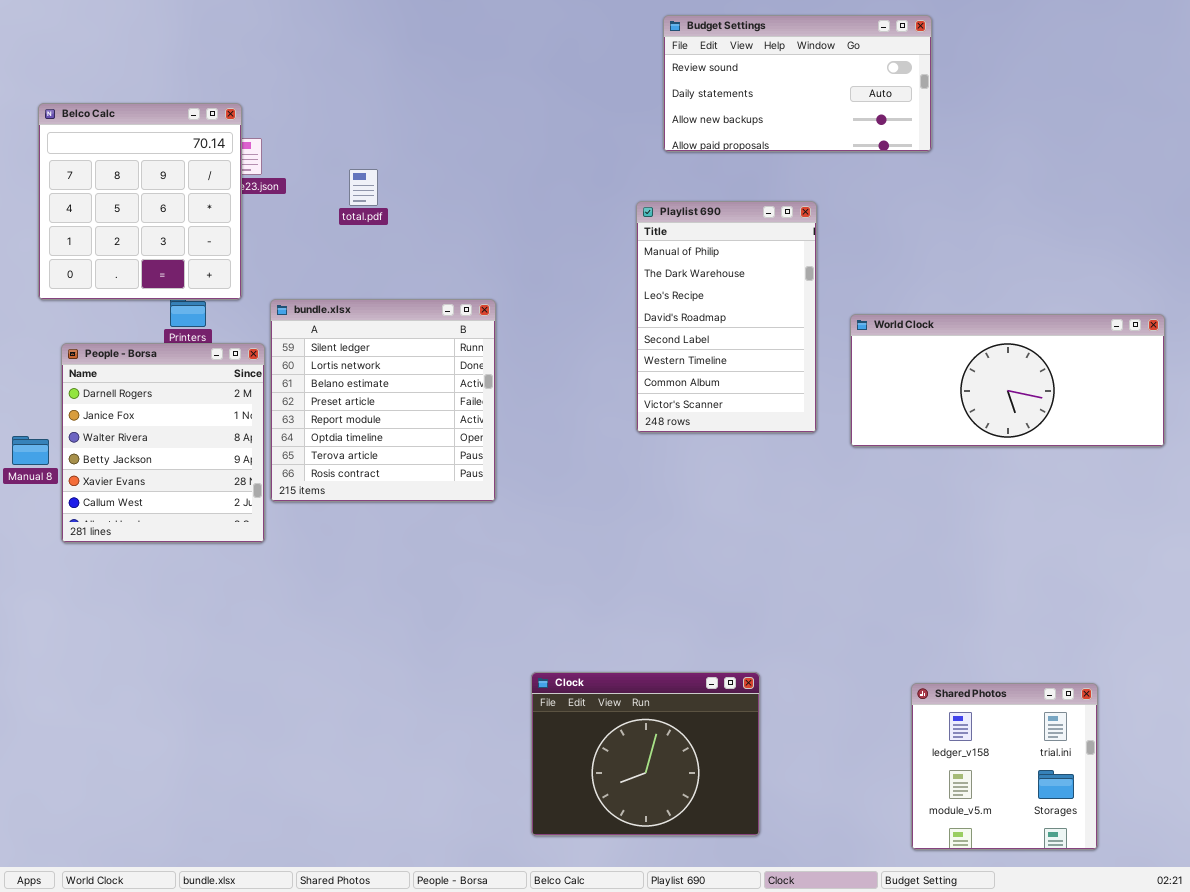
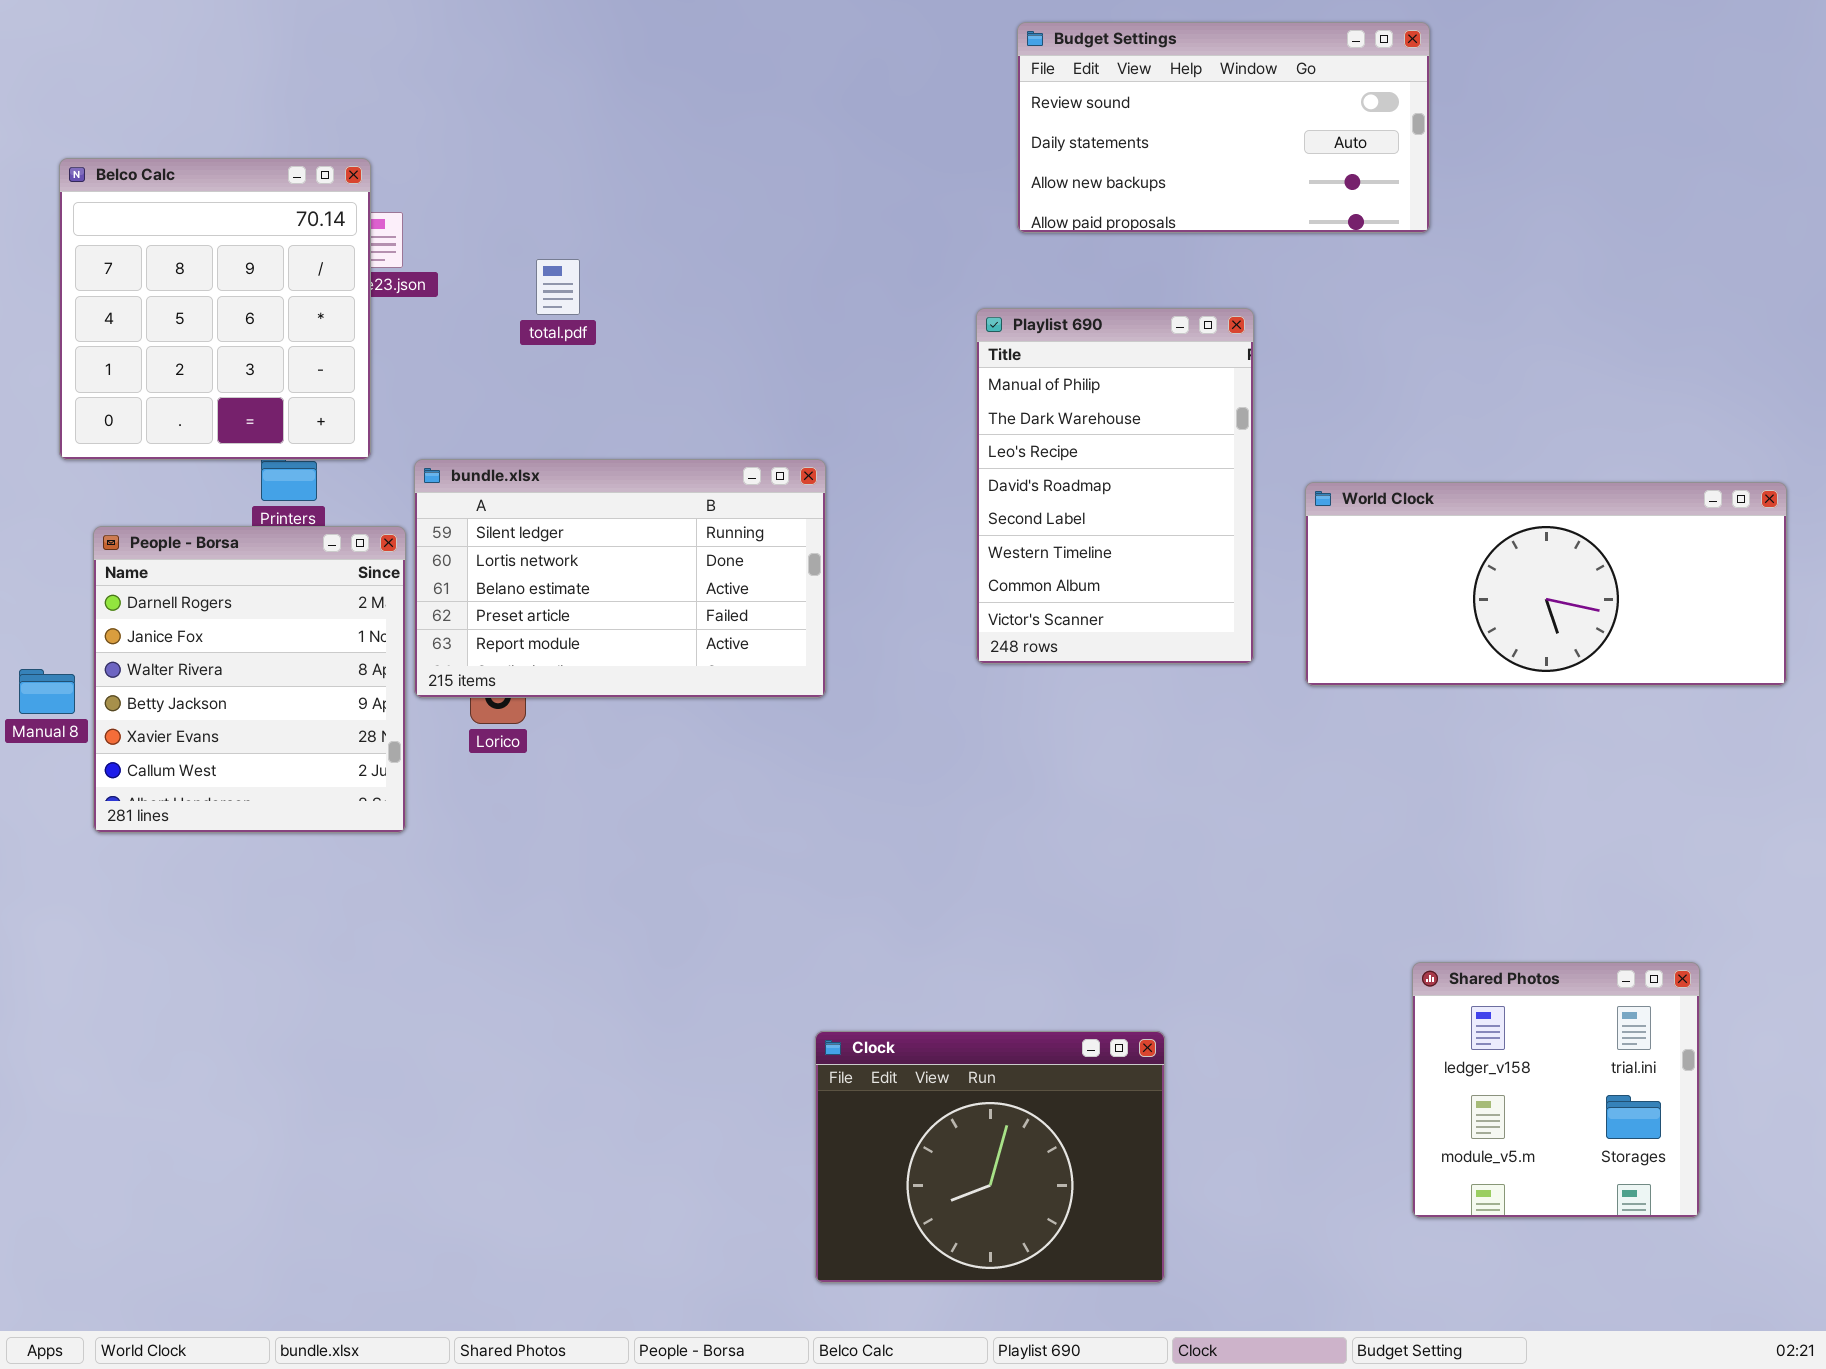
bundle.xlsx: [270,299,496,502] -> [414,459,826,698], resized
Shared Photos: [911,683,1098,850] -> [1412,962,1700,1218], moved

